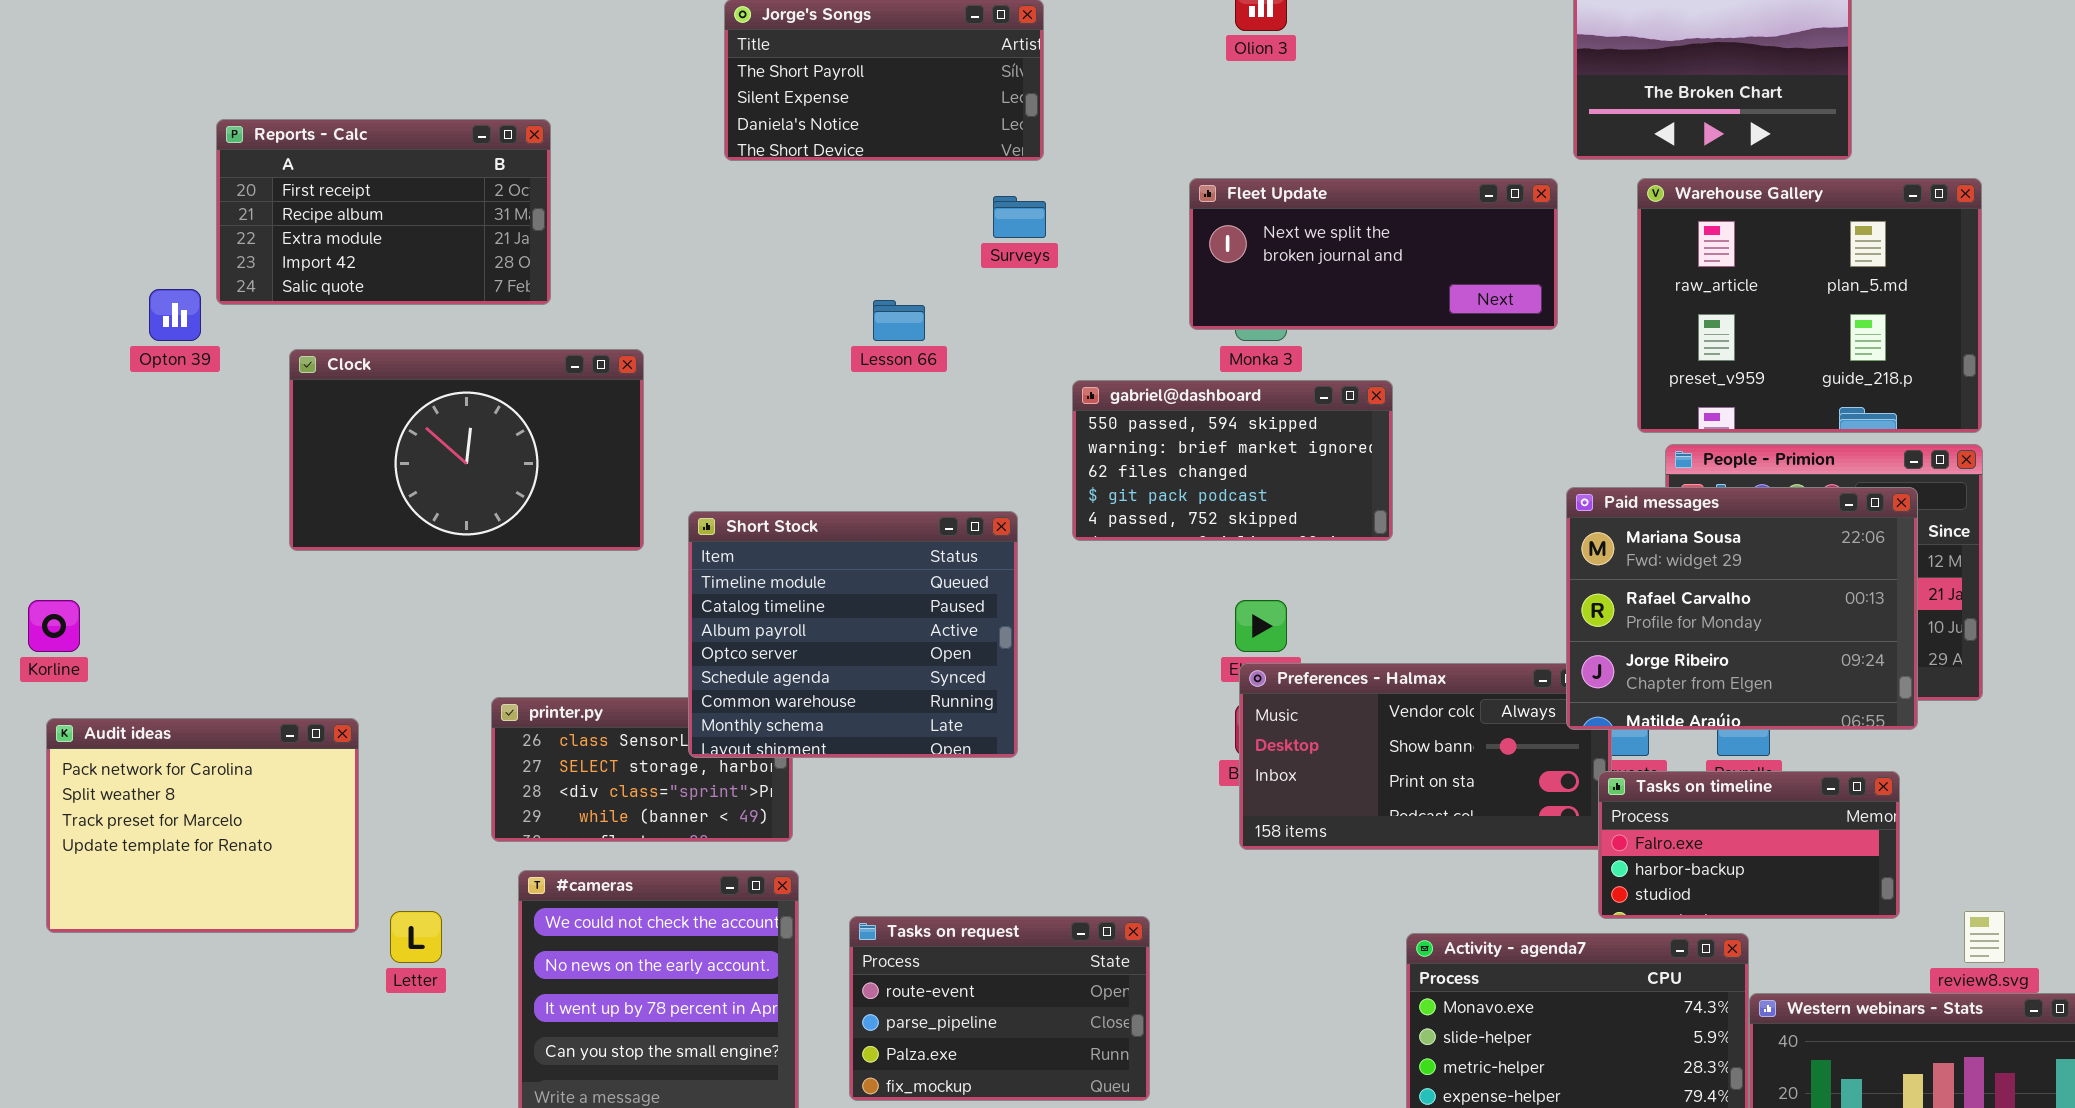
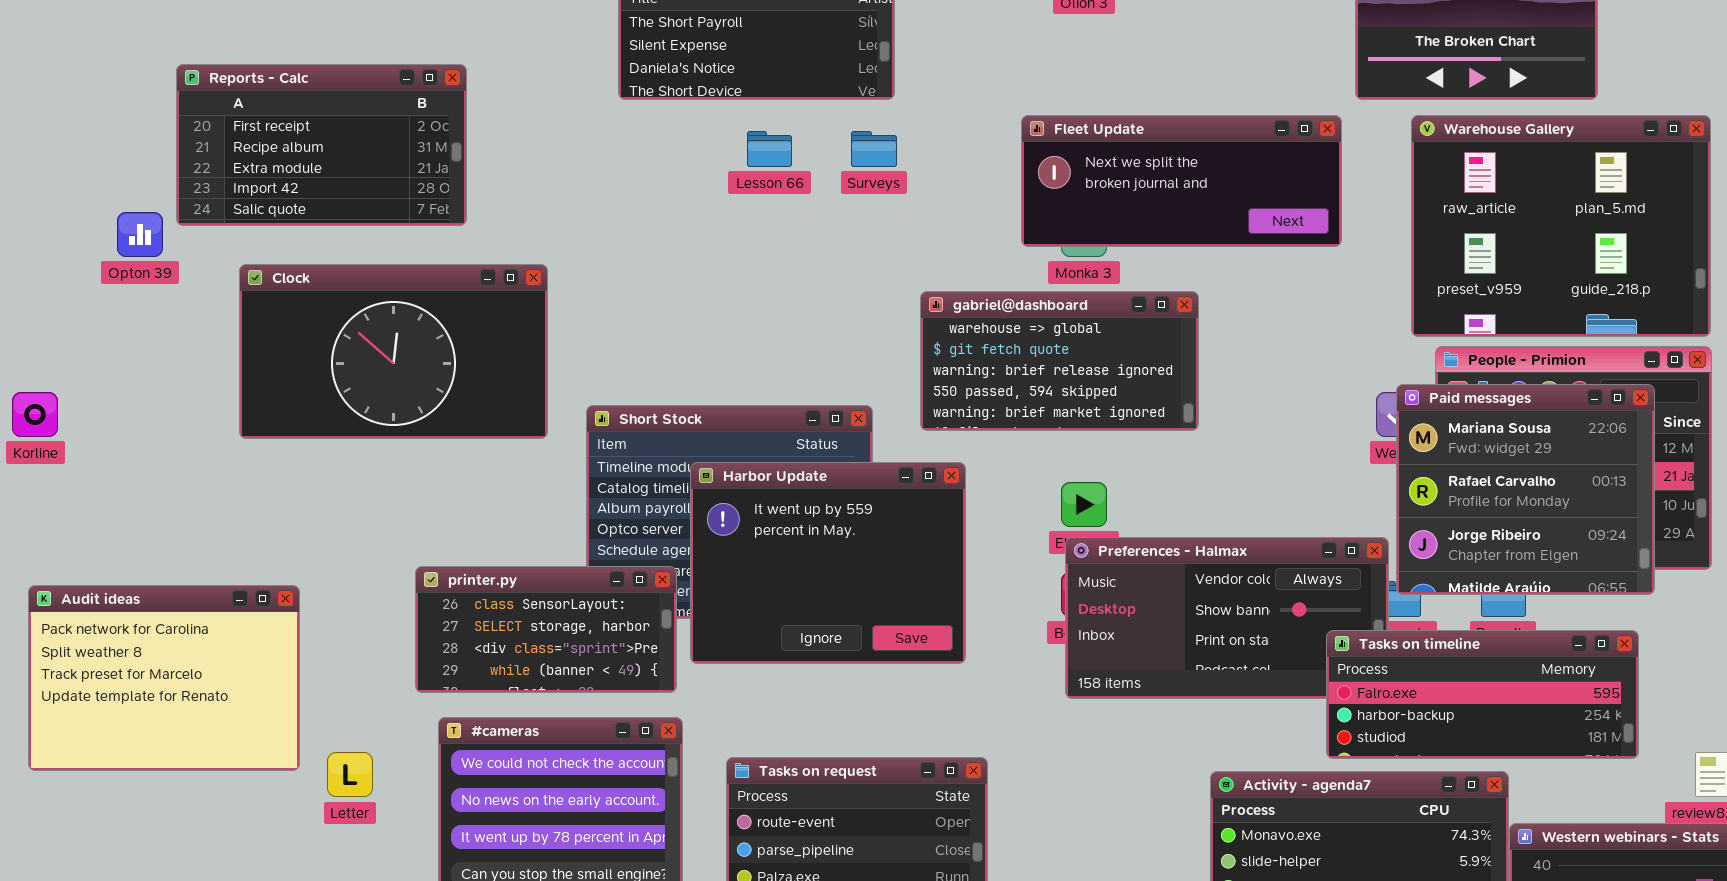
Lesson 66: [873,300,925,341] -> [747,131,792,167], moved
gabriel@dashboard: [1072,380,1393,541] -> [920,291,1199,431], scrolled up 3 rows
Paid messages: [1566,487,1918,730] -> [1396,384,1655,595], resized
Harbor Update: none -> [690,462,966,664], opened
Korline: [28,600,80,652] -> [12,392,58,437], moved
printer.py: [491,697,793,842] -> [415,566,677,693], raised
Tasks on timeline: [1598,771,1900,919] -> [1326,630,1639,759], resized

